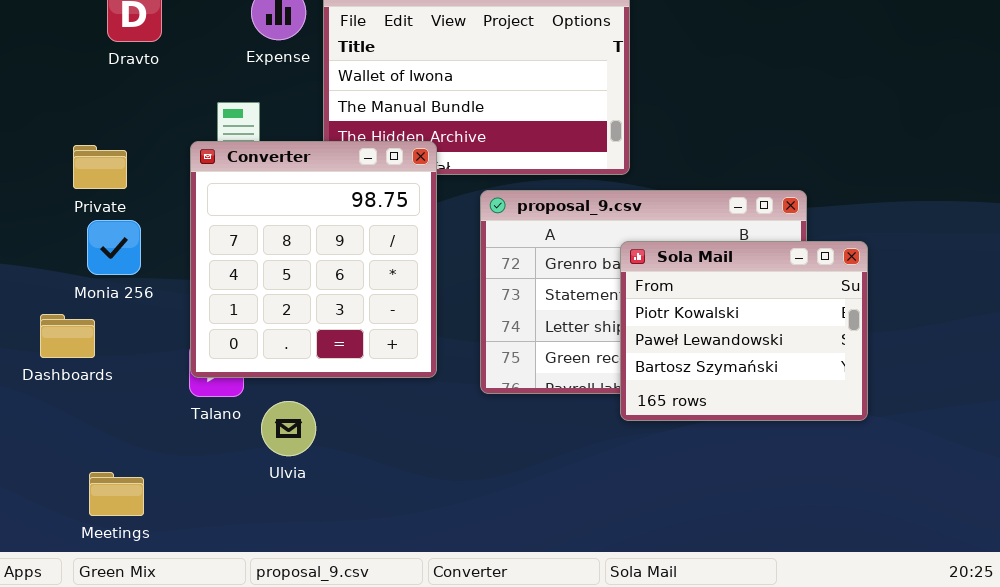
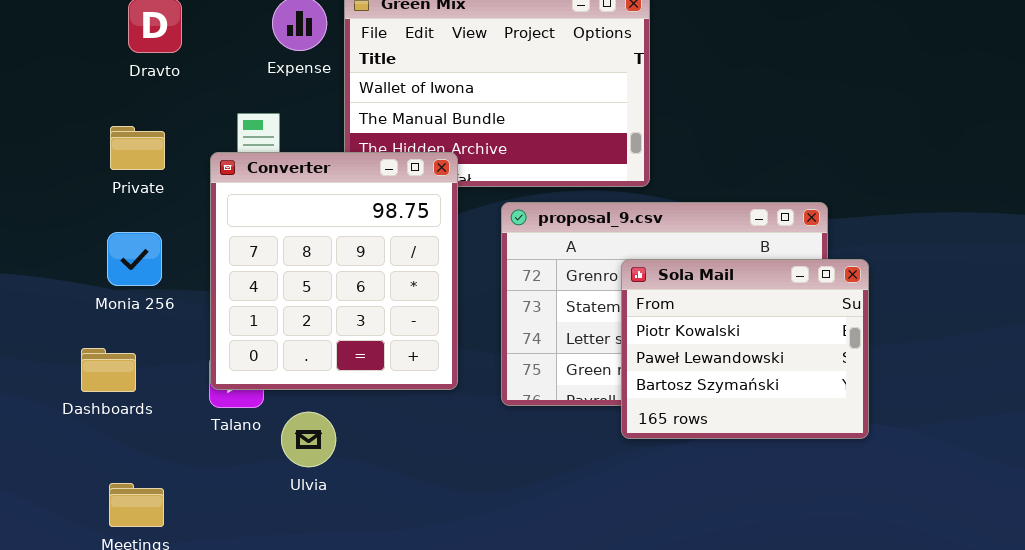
Private: [73,145,127,189] -> [110,126,165,170], moved
Sola Mail: [620,241,868,421] -> [621,259,869,439], moved
Dashboards: [40,314,95,358] -> [81,348,136,392], moved

